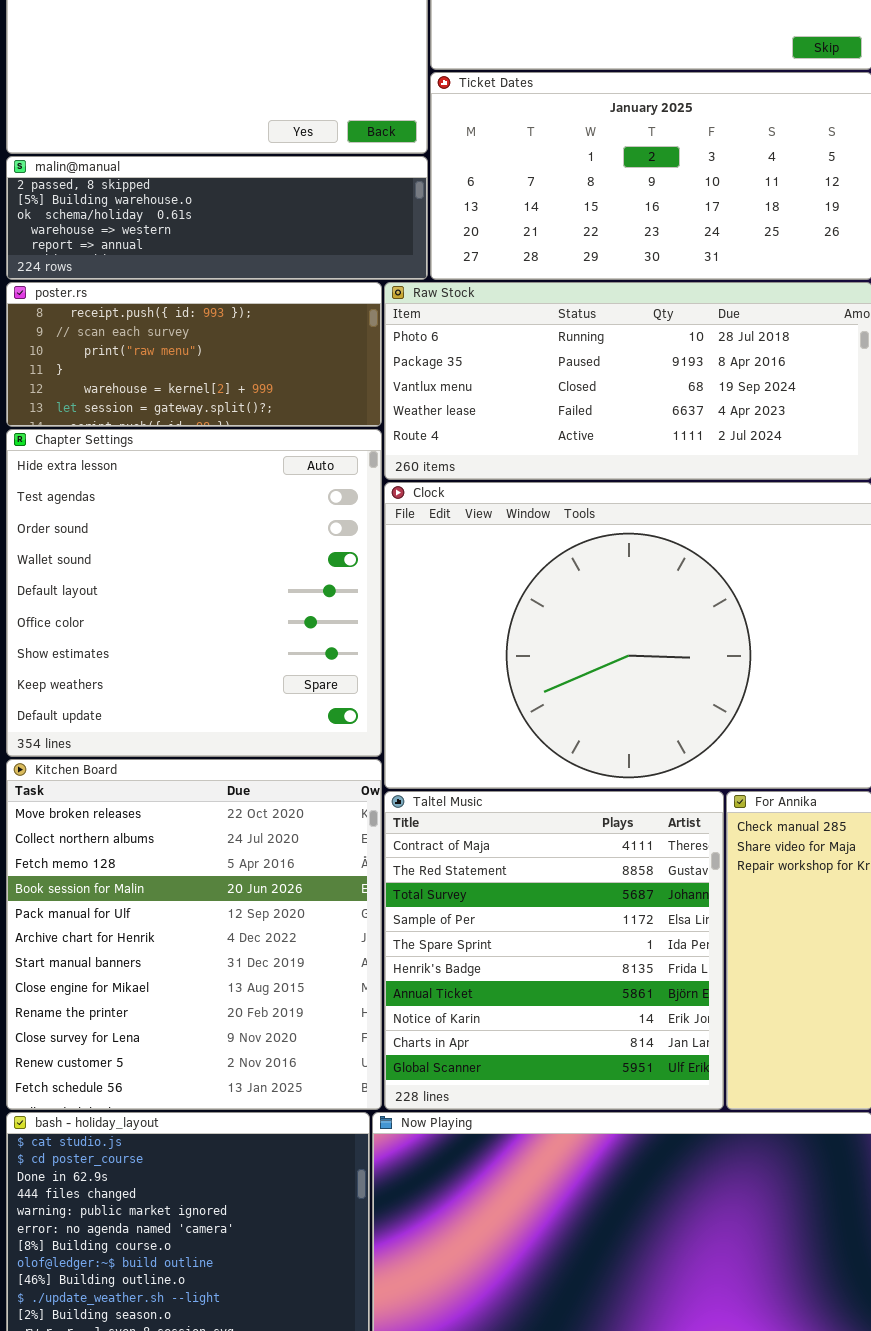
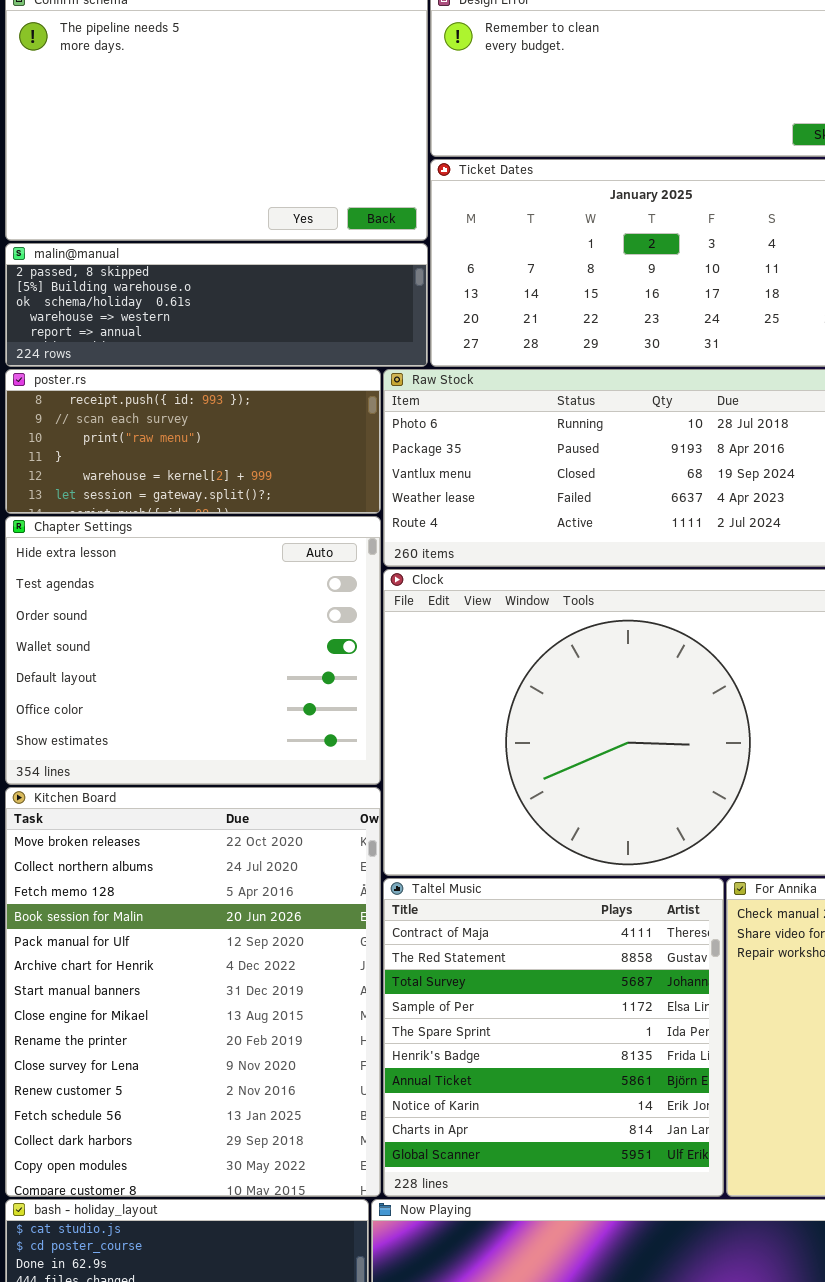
Chapter Settings: [6,429,382,757] -> [5,516,381,785], resized
Kitchen Board: [6,759,382,1110] -> [5,787,381,1197], resized

